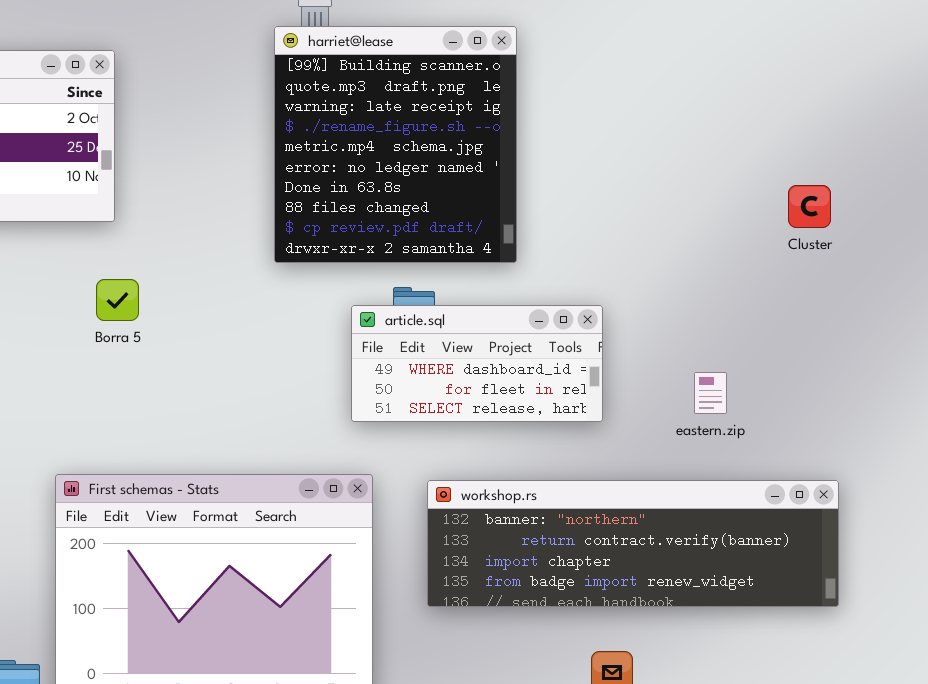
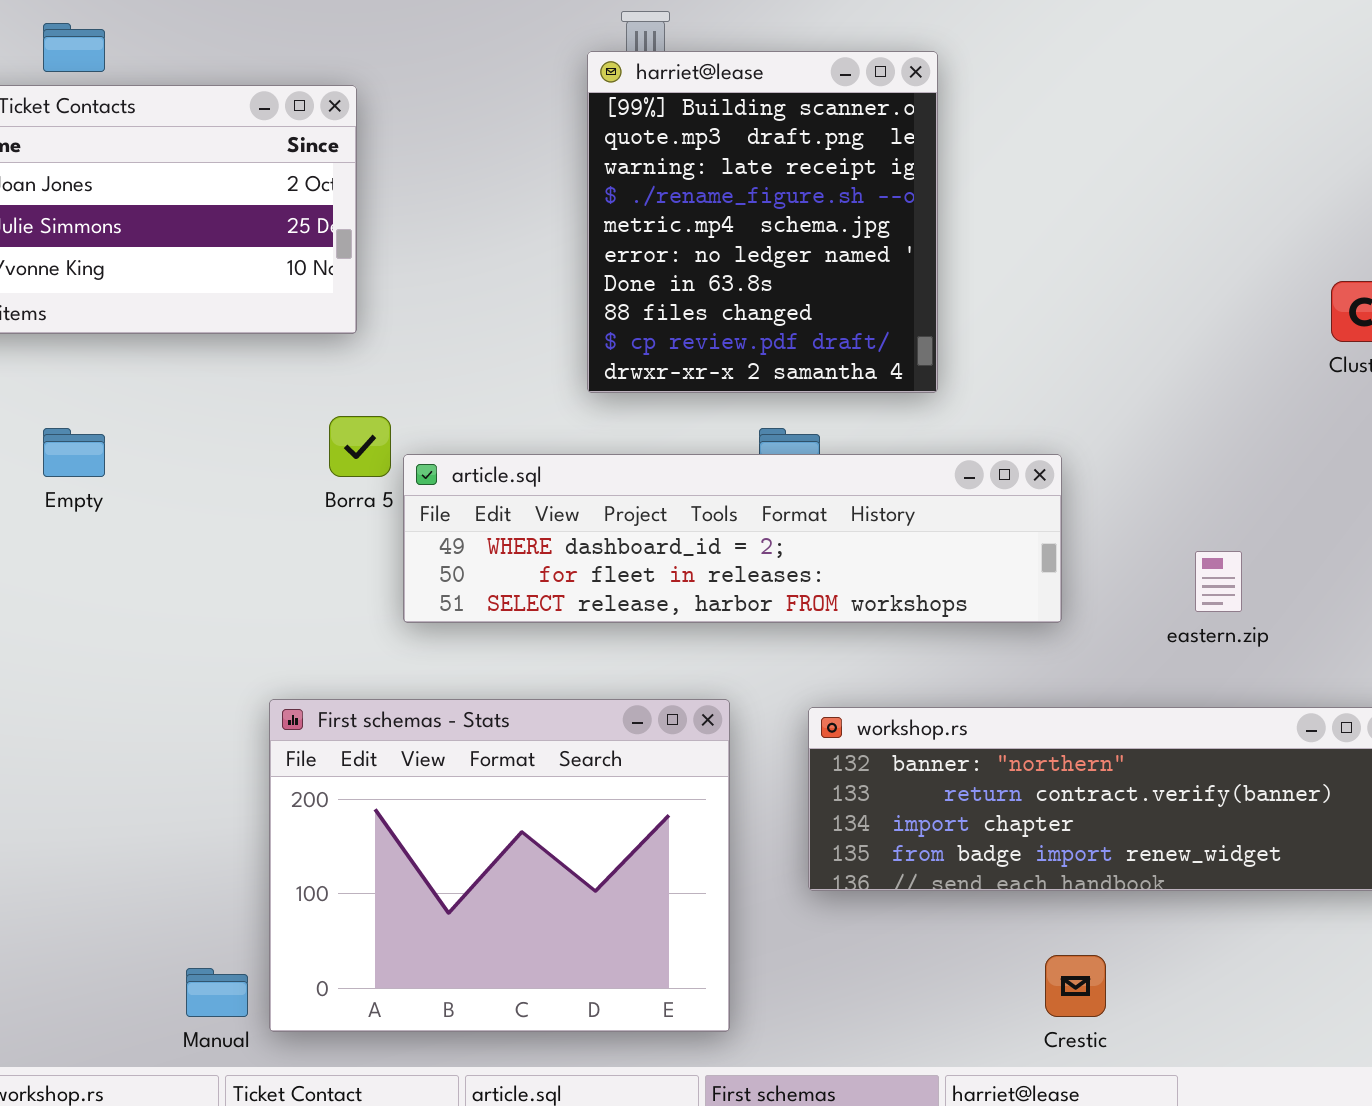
article.sql: [351,305,603,422] -> [403,454,1062,623], resized

